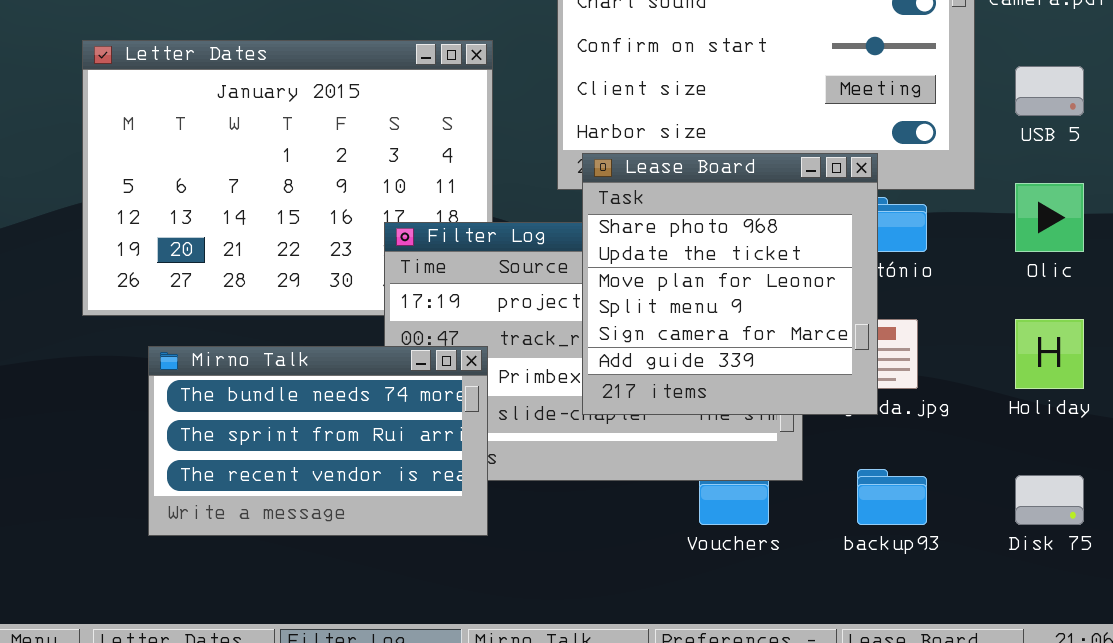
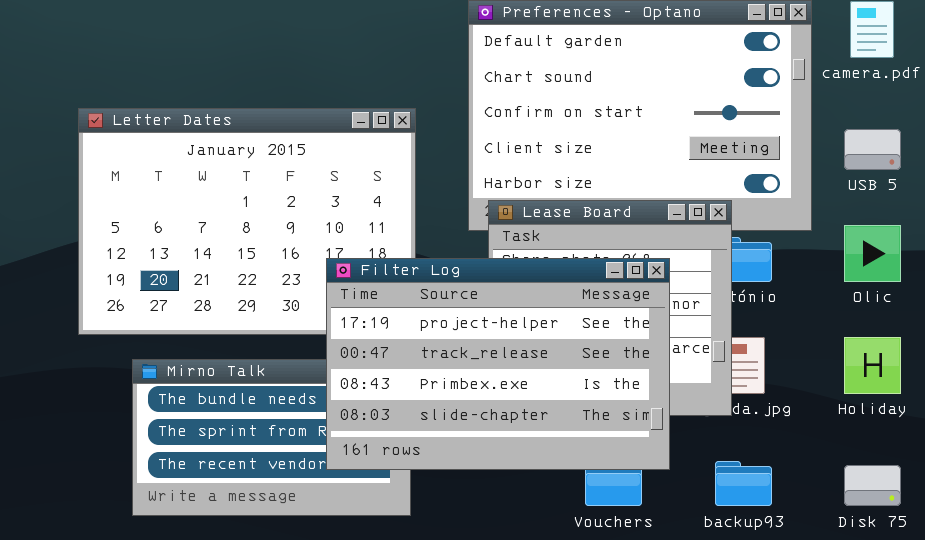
Filter Log: [384,222,803,481] -> [326,258,670,470], raised

